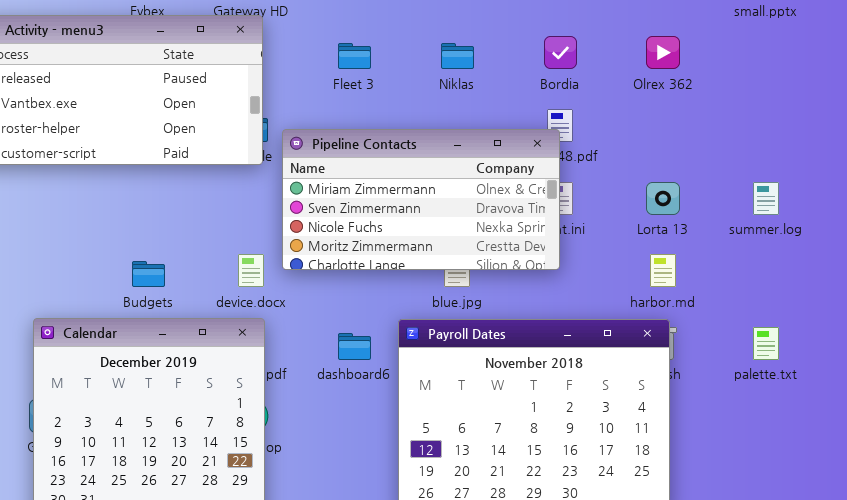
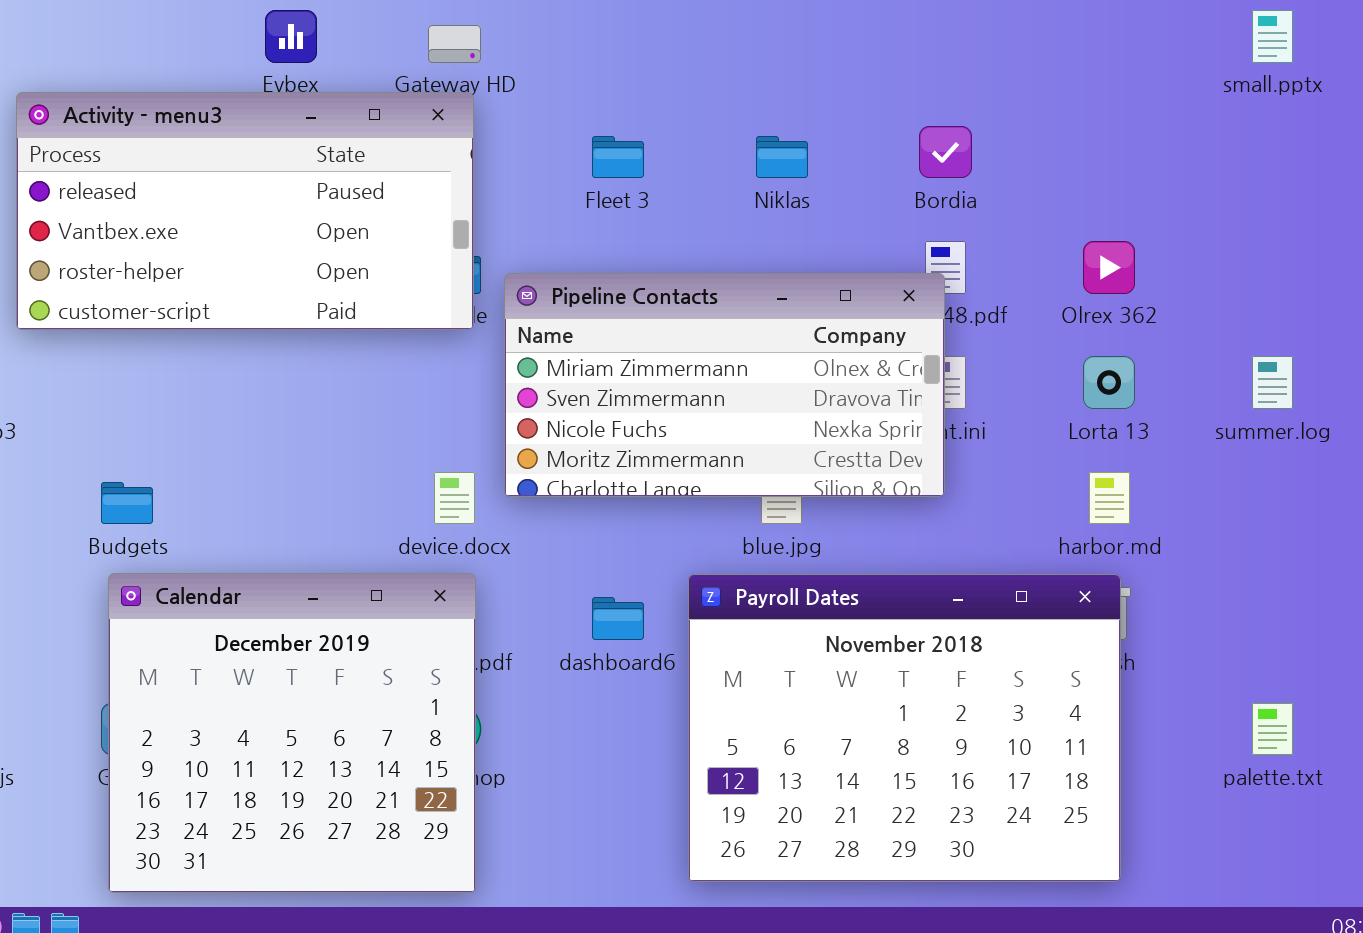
Olrex 362: [646,36,680,69] -> [1083,241,1135,294], moved
Budgets: [132,261,165,287] -> [101,482,153,524], moved
palette.txt: [753,327,779,360] -> [1252,703,1293,755], moved

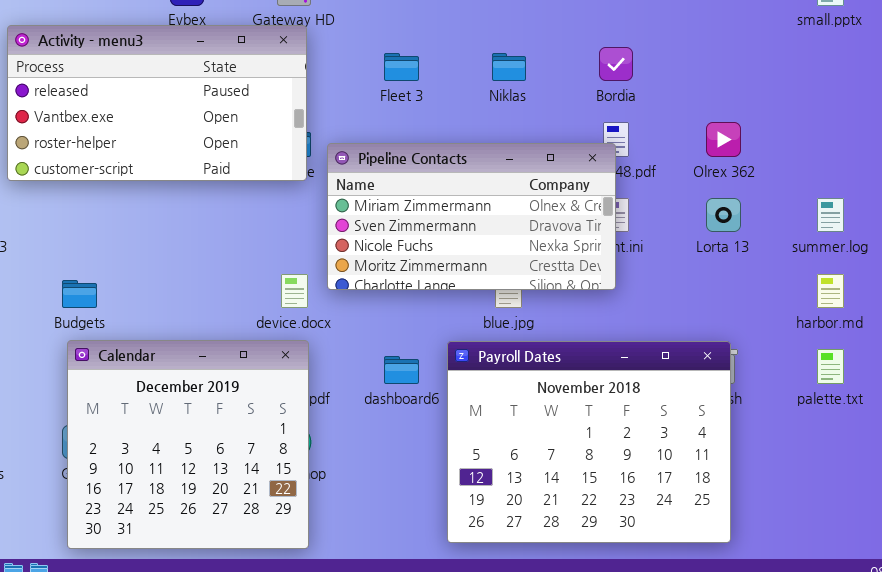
harbor.md: [1089,472,1130,524] -> [817,274,844,308], moved
palette.txt: [1252,703,1293,755] -> [817,349,844,384], moved

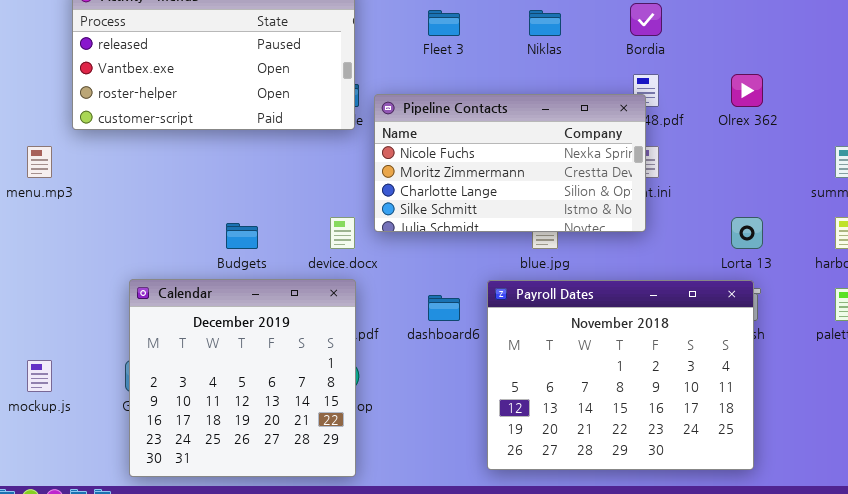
Pipeline Contacts: [327,143,616,290] -> [374,94,646,232], scrolled down 2 rows
Lorta 13: [706,198,741,232] -> [731,217,763,249], moved
Budgets: [62,280,97,308] -> [226,223,258,249], moved

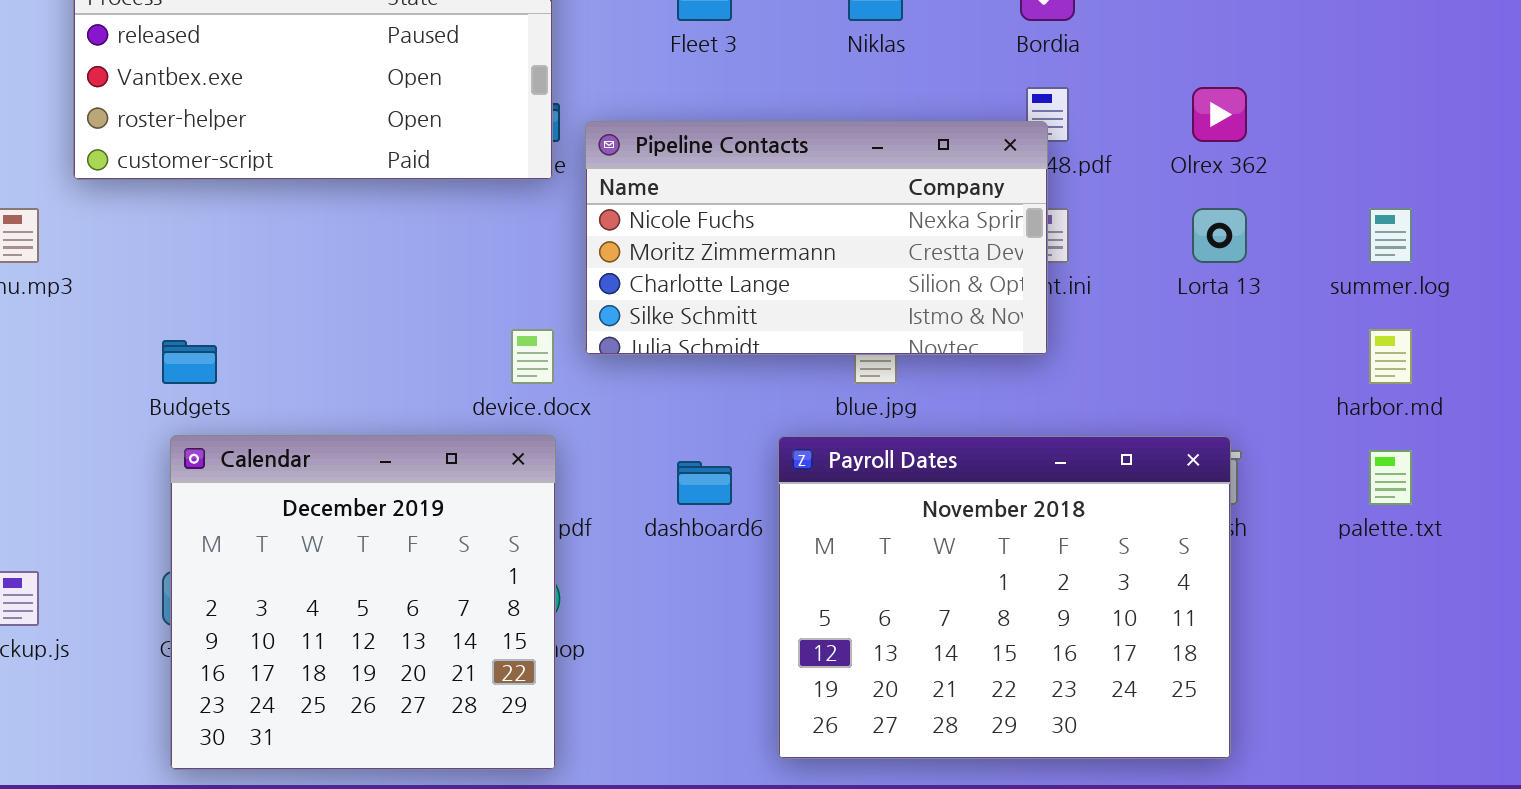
Lorta 13: [731,217,763,249] -> [1192,208,1247,263], moved
Budgets: [226,223,258,249] -> [162,340,217,384], moved

